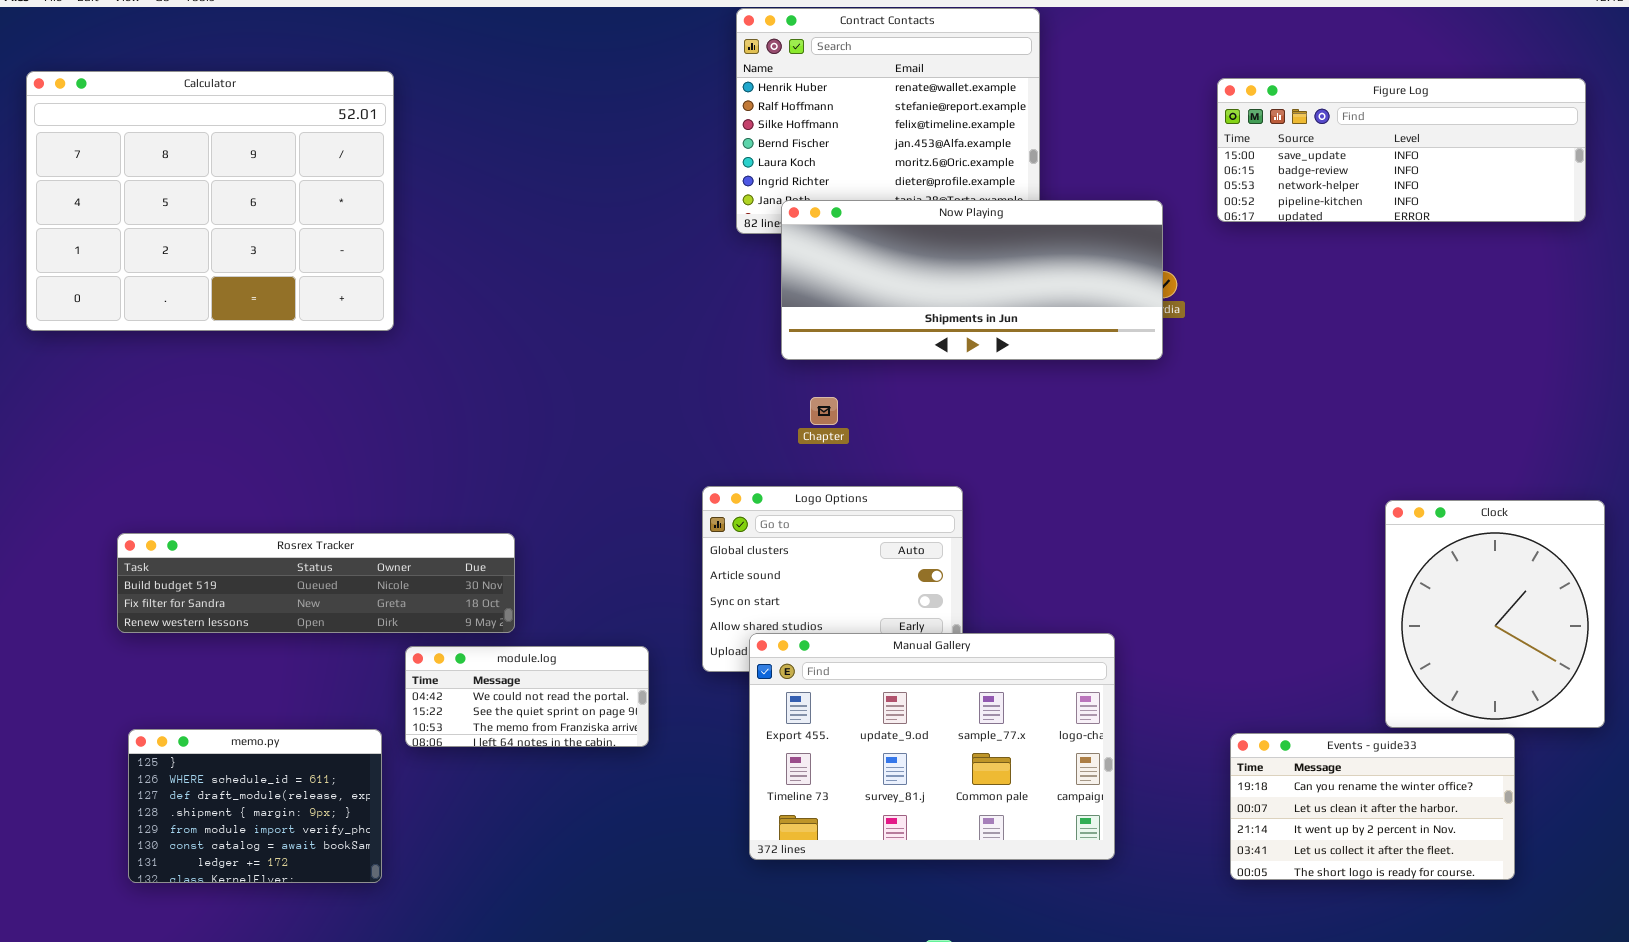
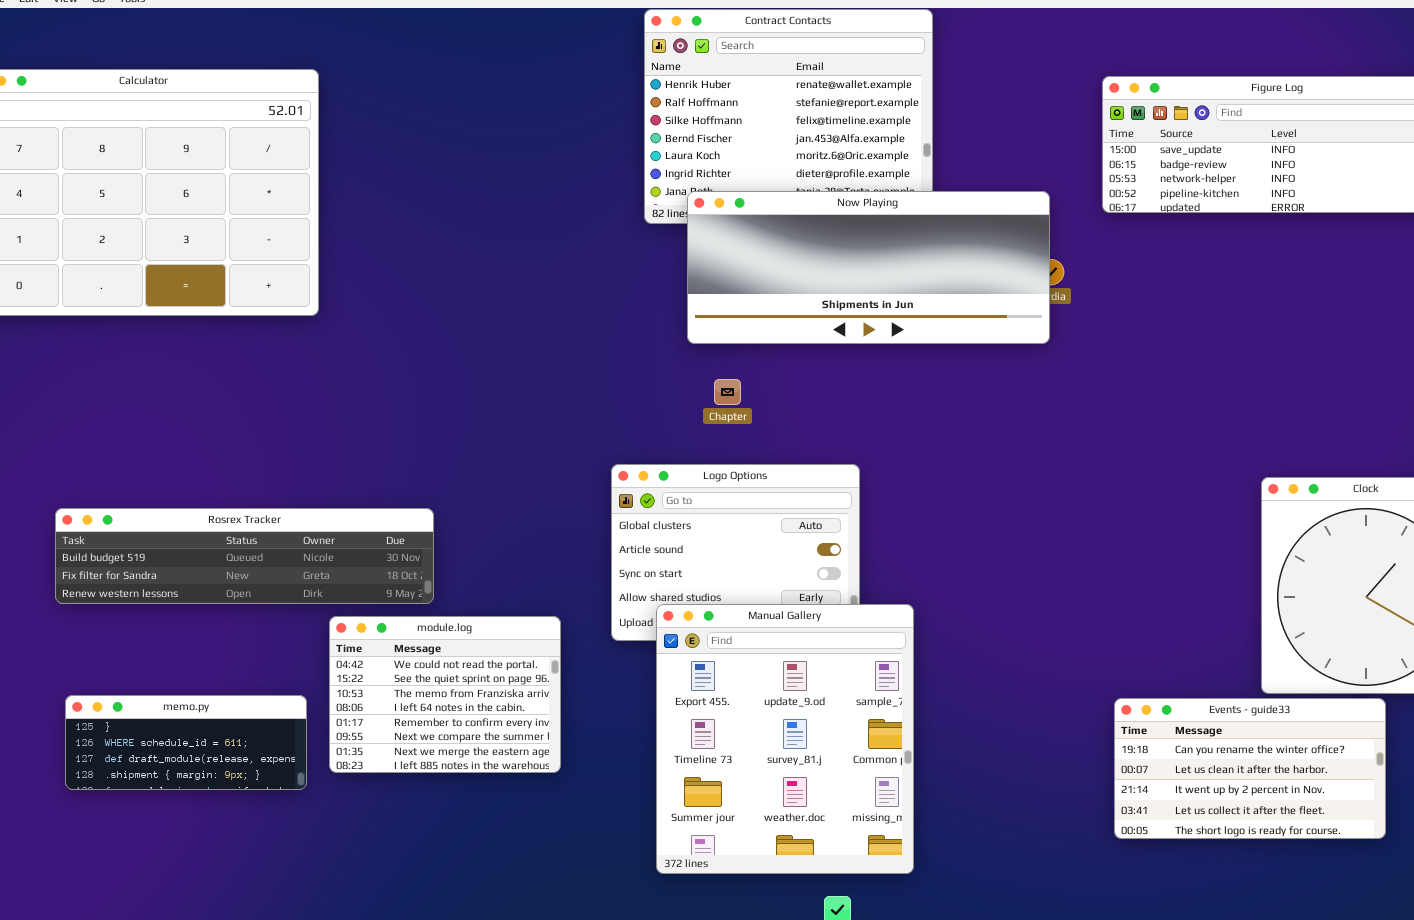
Manual Gallery: [749,633,1115,860] -> [656,604,914,874], resized
module.log: [405,646,649,747] -> [329,616,561,773], resized
memo.py: [128,729,382,883] -> [65,695,307,790], resized

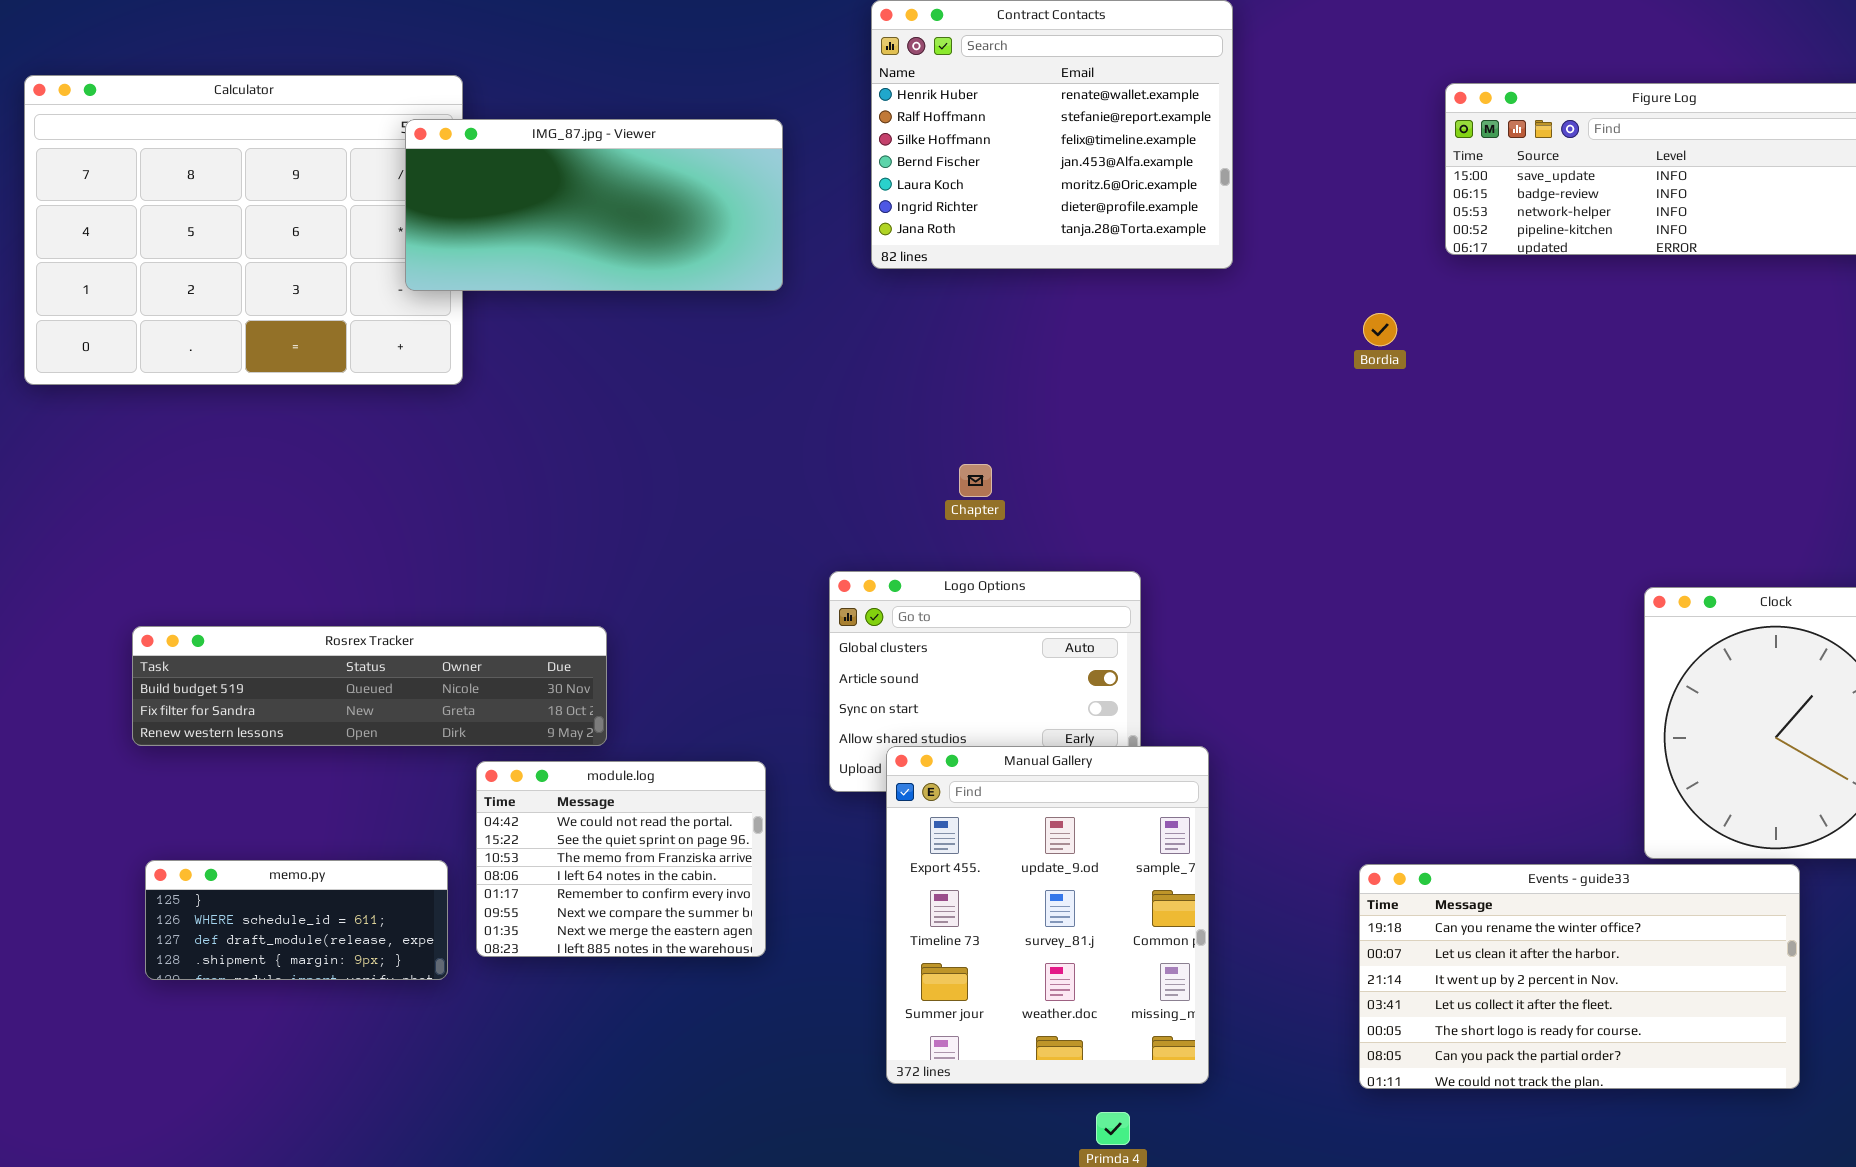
IMG_87.jpg - Viewer: none -> [405,119,783,291], opened
Now Playing: [687,191,1050,344] -> none, closed
Events - guide33: [1114,698,1386,839] -> [1359,864,1800,1089], resized

